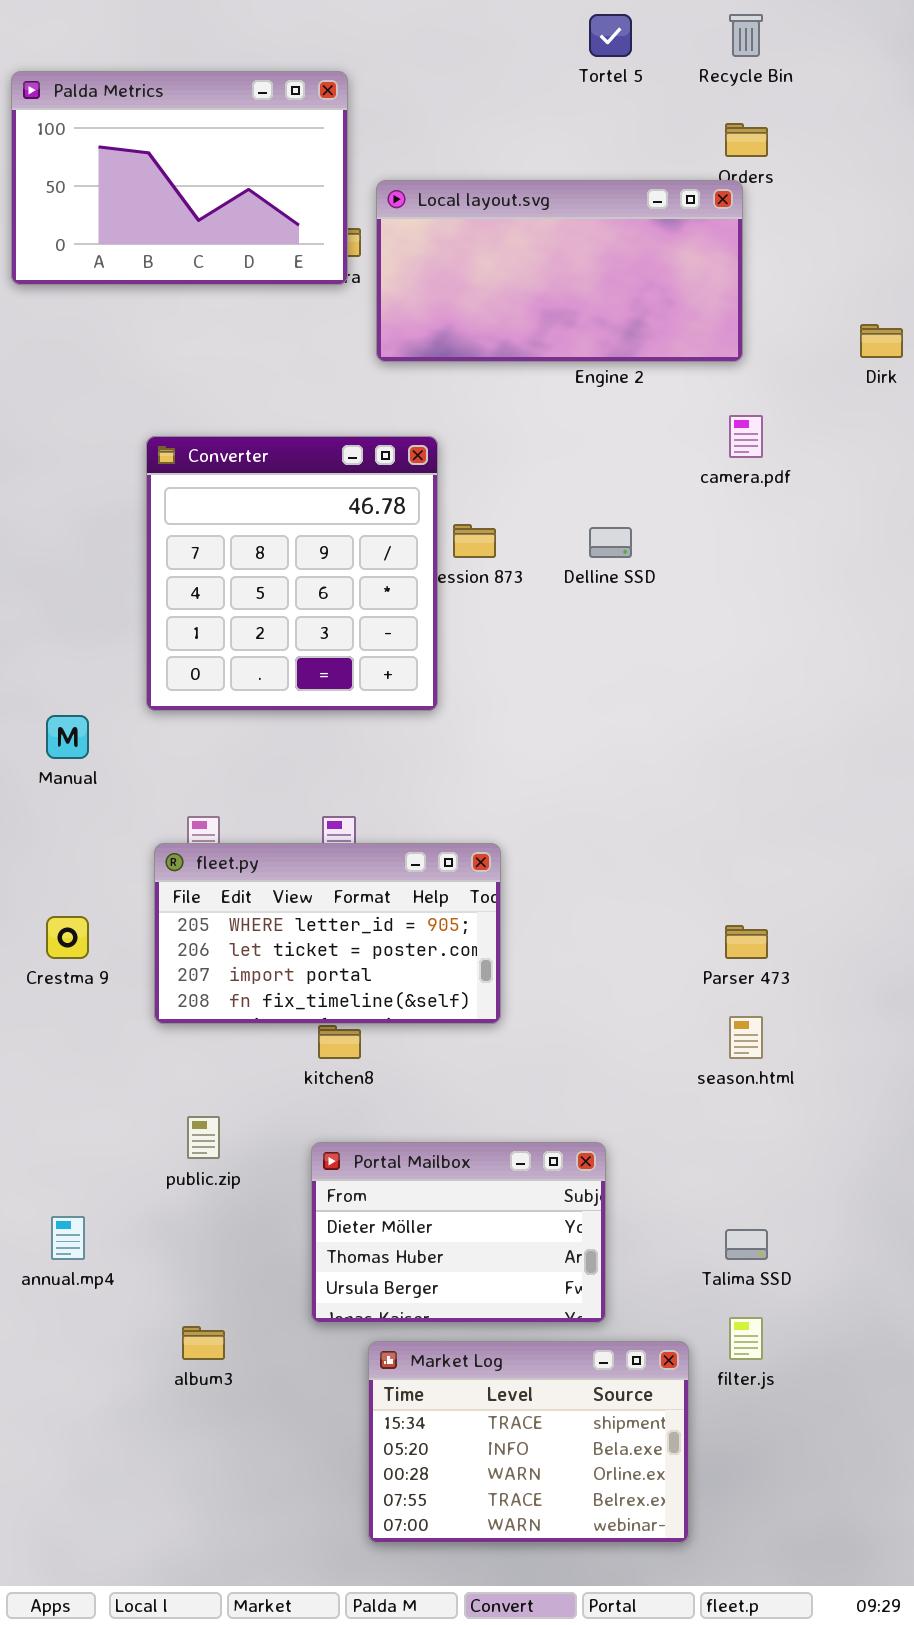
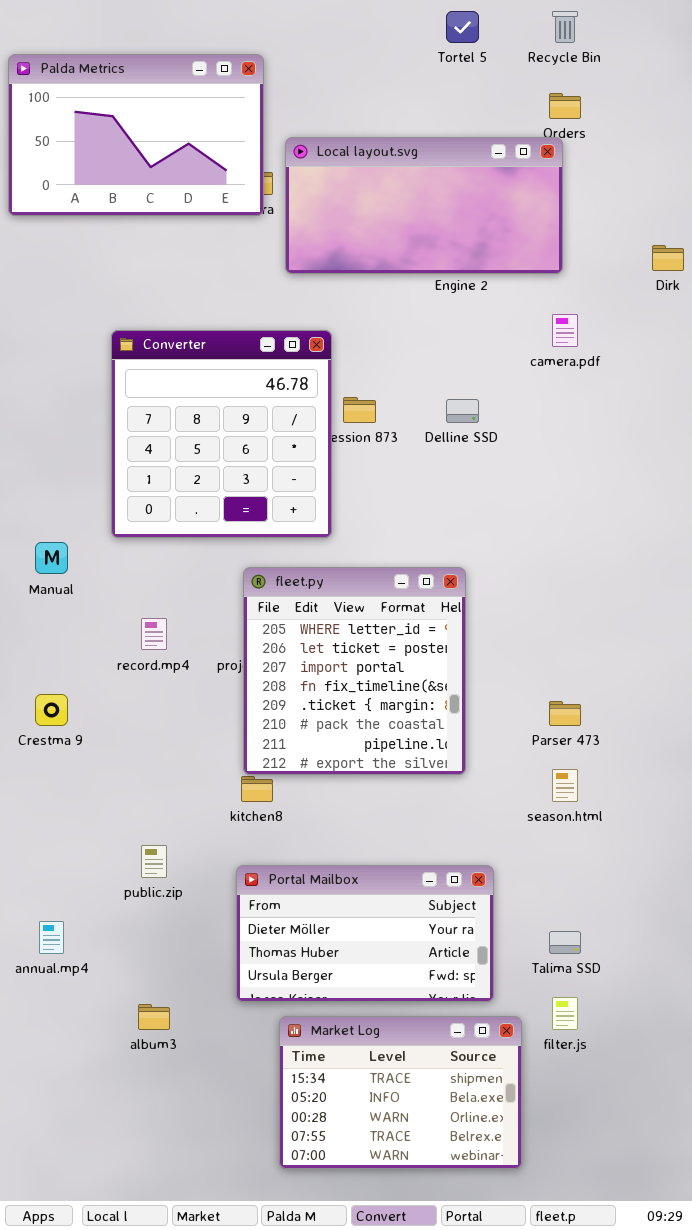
fleet.py: [154,843,501,1024] -> [243,567,466,775], moved, resized
Portal Mailbox: [311,1142,606,1323] -> [236,865,494,1002], resized

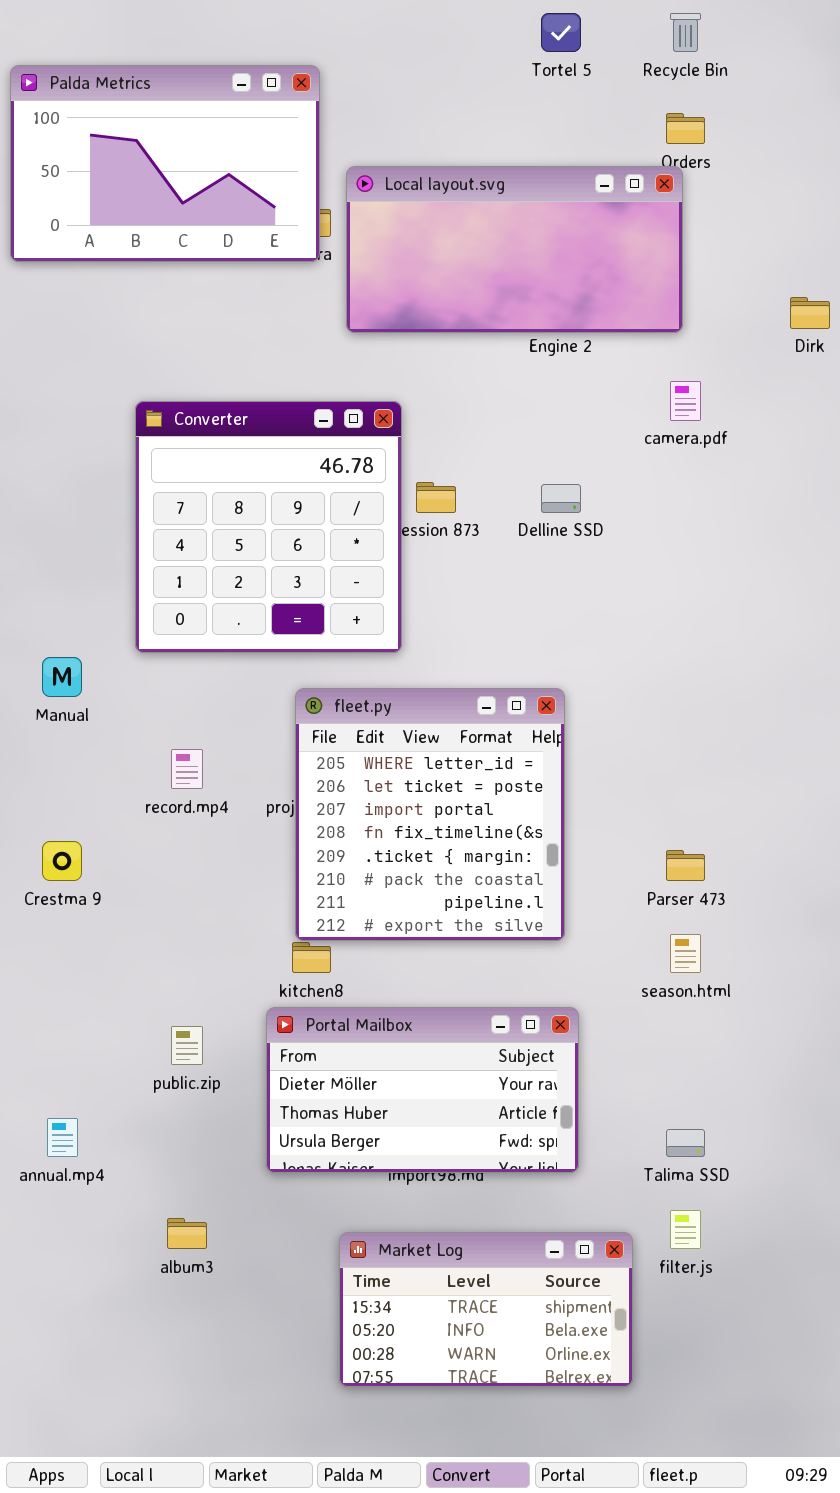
Portal Mailbox: [236,865,494,1002] -> [266,1007,579,1173], moved
Market Log: [279,1016,522,1169] -> [339,1232,633,1387], resized

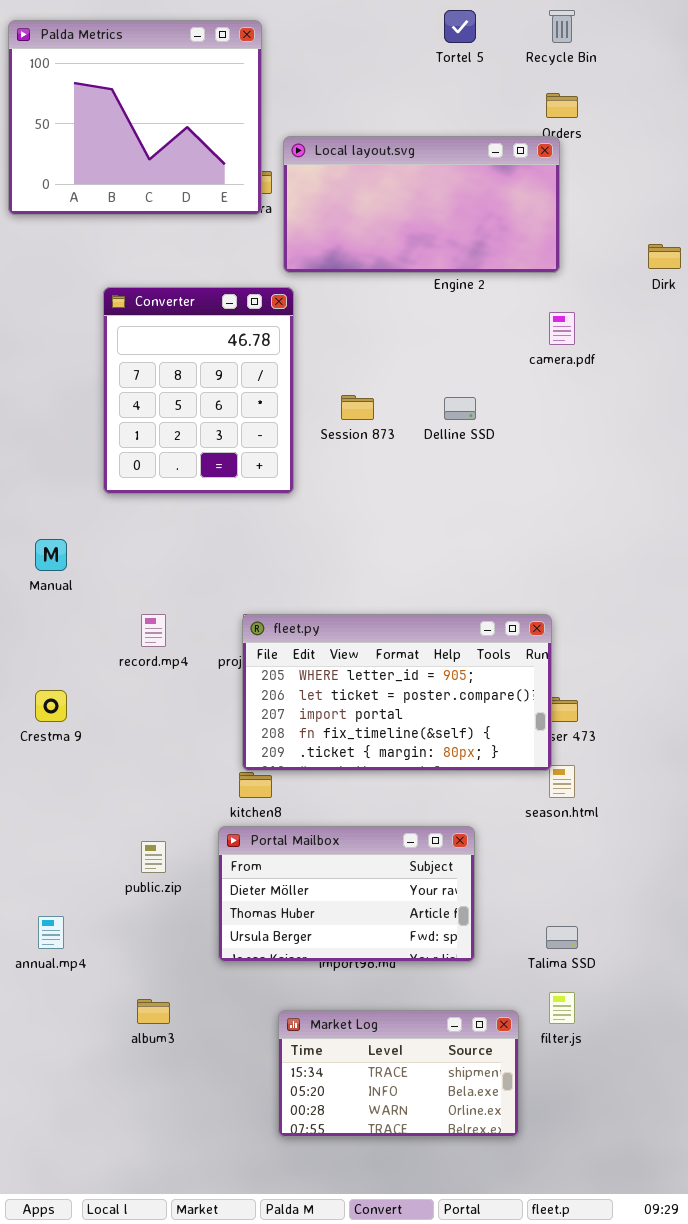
Palda Metrics: [10,65,320,262] -> [8,20,262,215], resized
Converter: [135,401,402,653] -> [103,287,294,494], moved, resized
fleet.py: [295,688,565,941] -> [242,614,552,771], resized

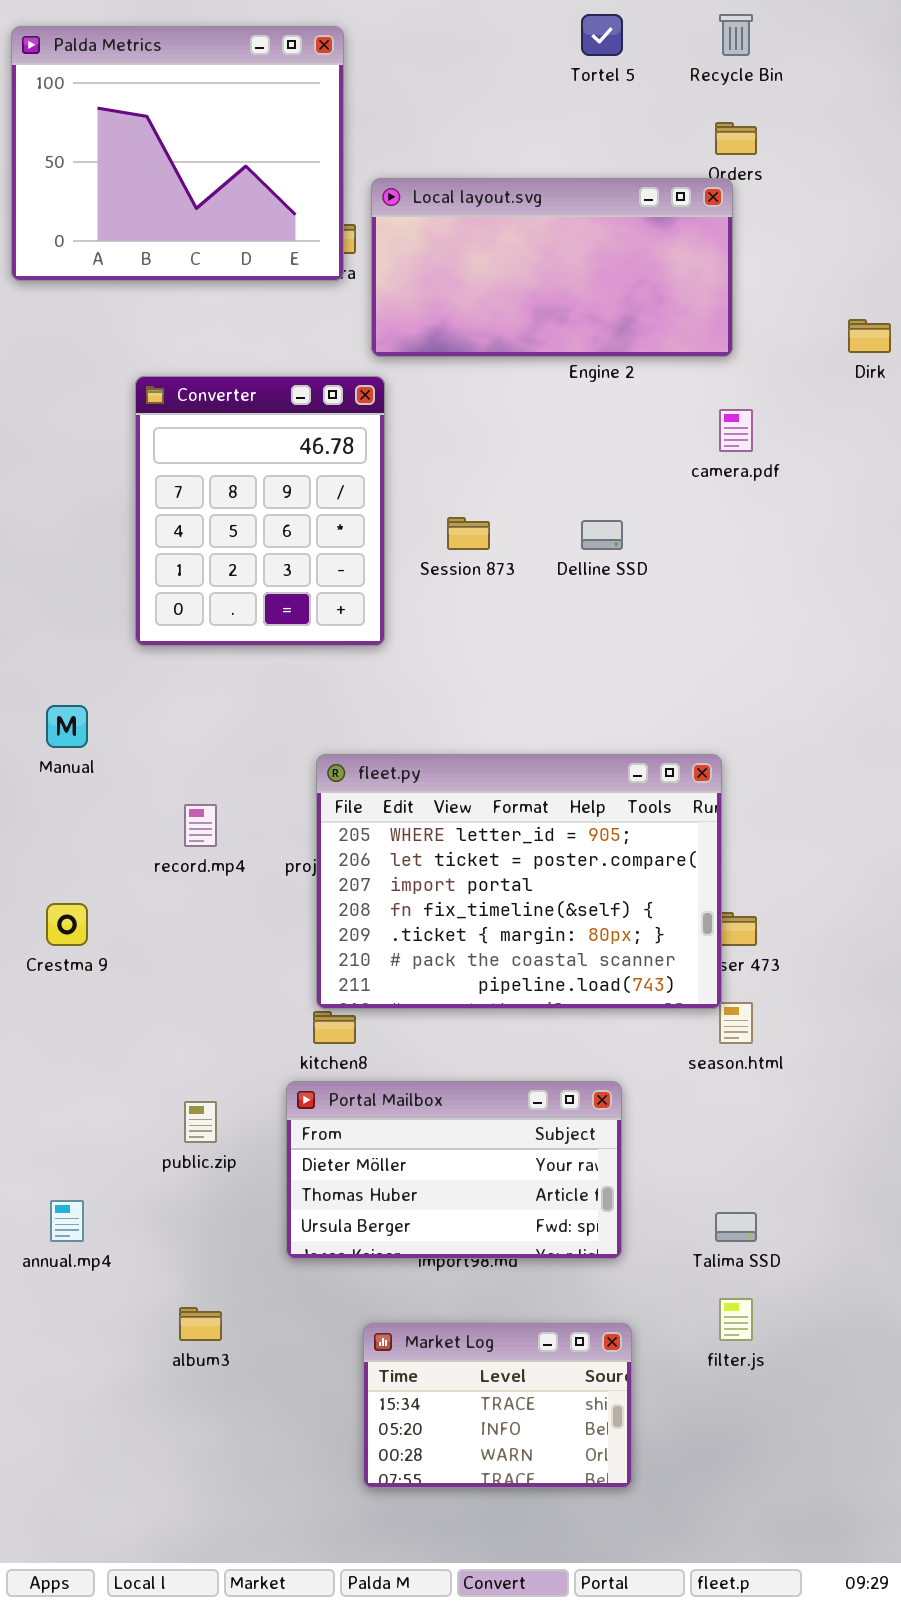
fleet.py: [242,614,552,771] -> [316,754,722,1009], resized
Market Log: [278,1010,519,1137] -> [363,1323,632,1488], resized

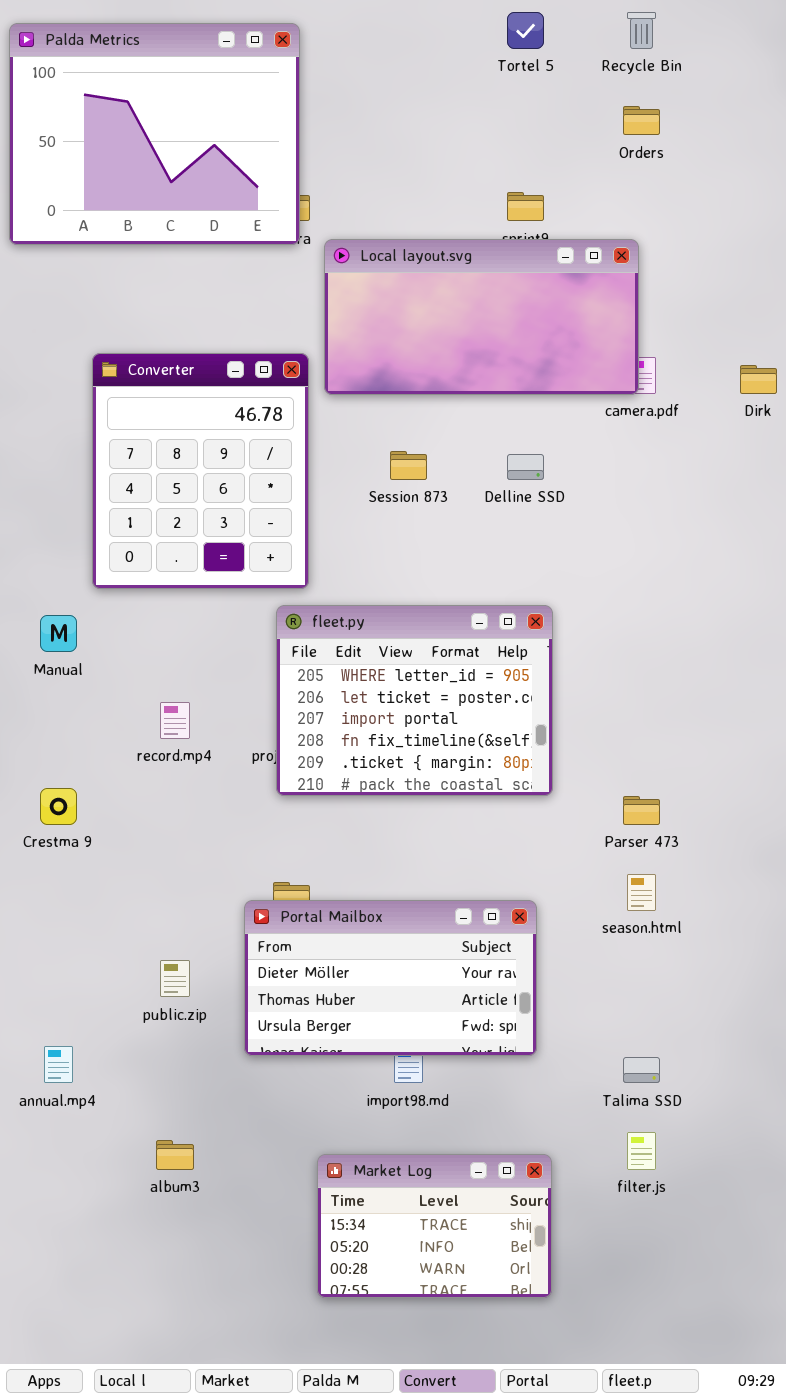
Local layout.svg: [371,178,733,357] -> [324,239,639,395], moved
Dirk: [848,319,891,353] -> [740,365,777,394], moved
Converter: [135,376,385,646] -> [92,353,309,589], moved
fleet.py: [316,754,722,1009] -> [276,605,553,796], moved, resized
Portal Mailbox: [286,1081,622,1259] -> [244,900,537,1056], moved

